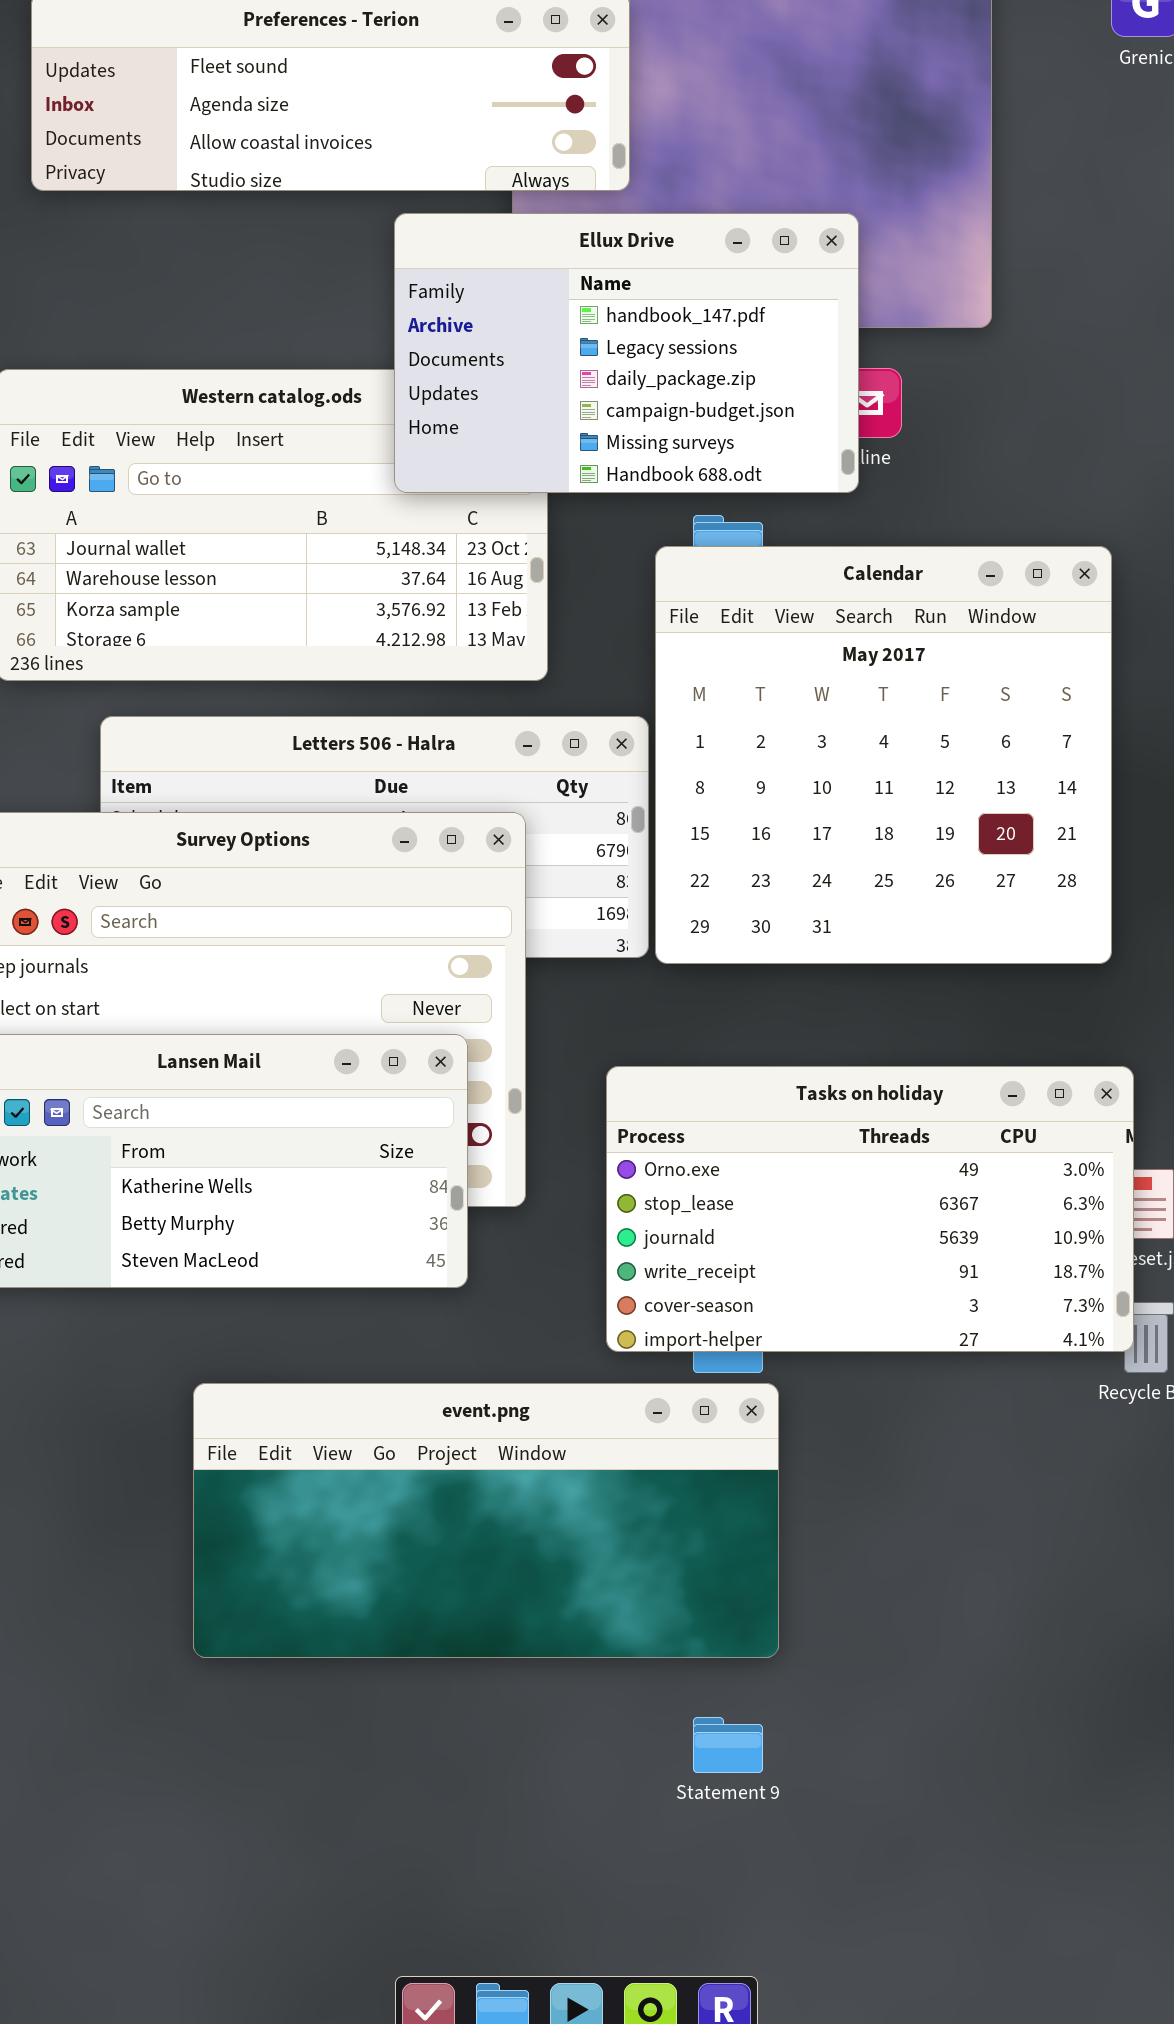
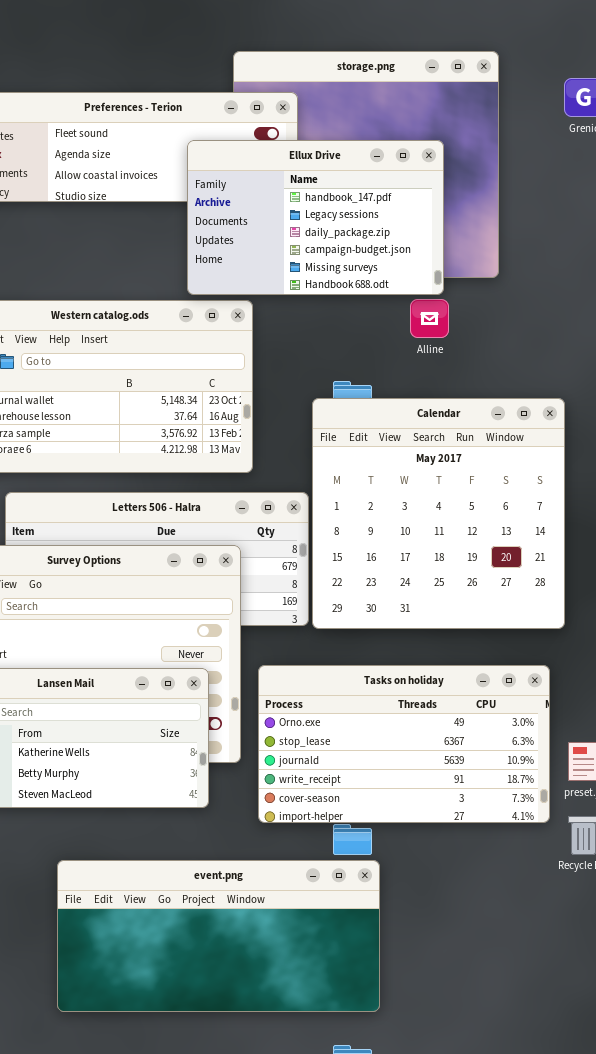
Ellux Drive: [394,213,859,493] -> [187,140,444,295], moved
Tasks on holiday: [606,1066,1134,1352] -> [258,665,550,823], moved

